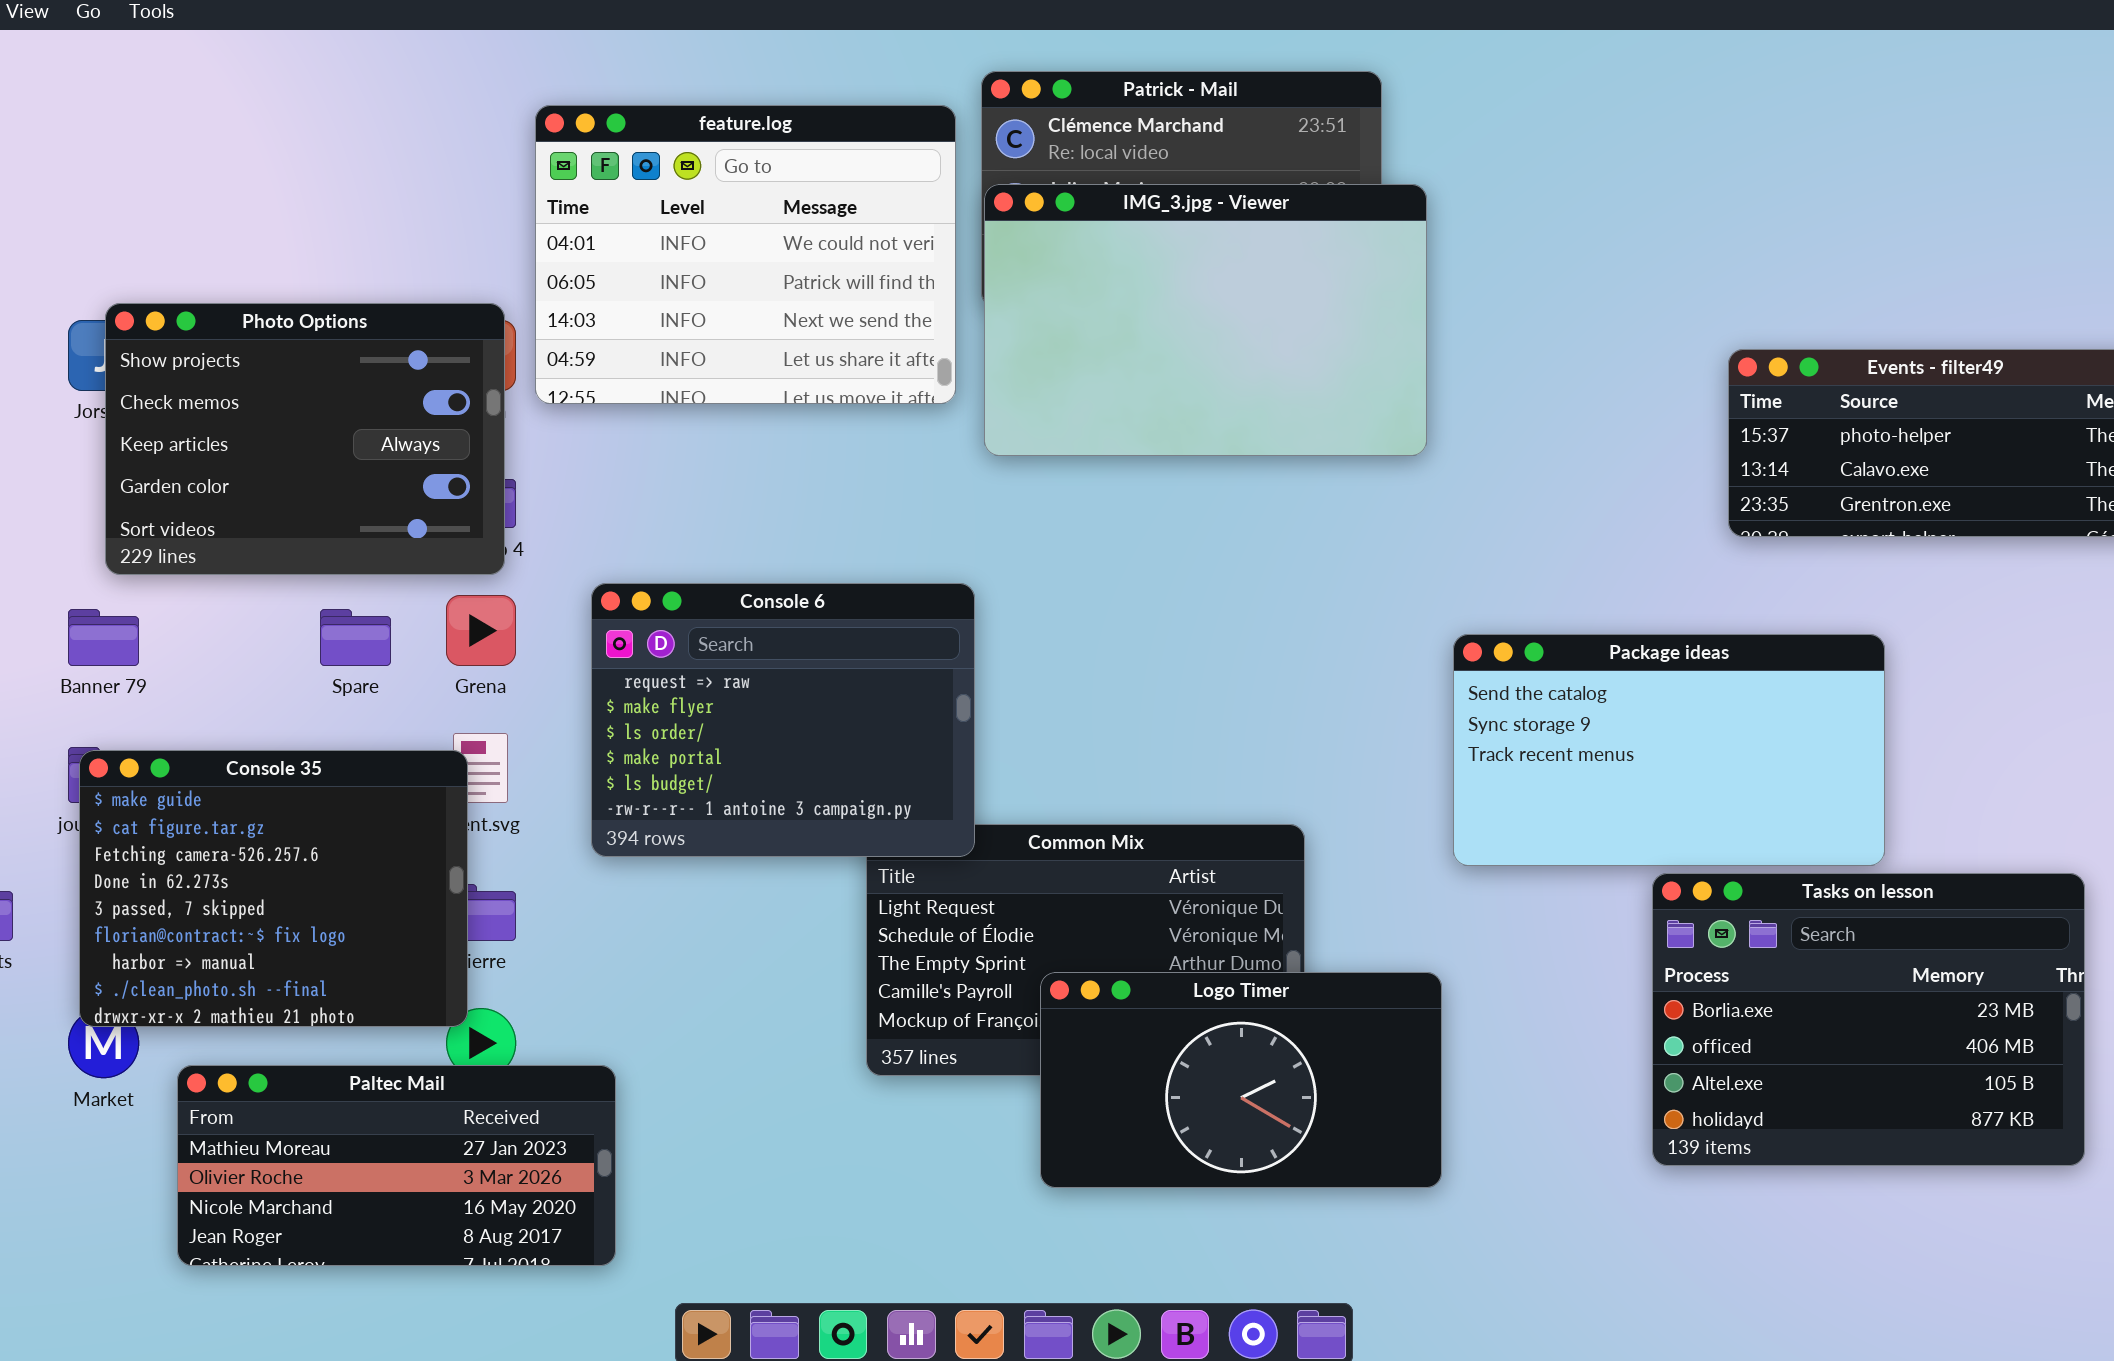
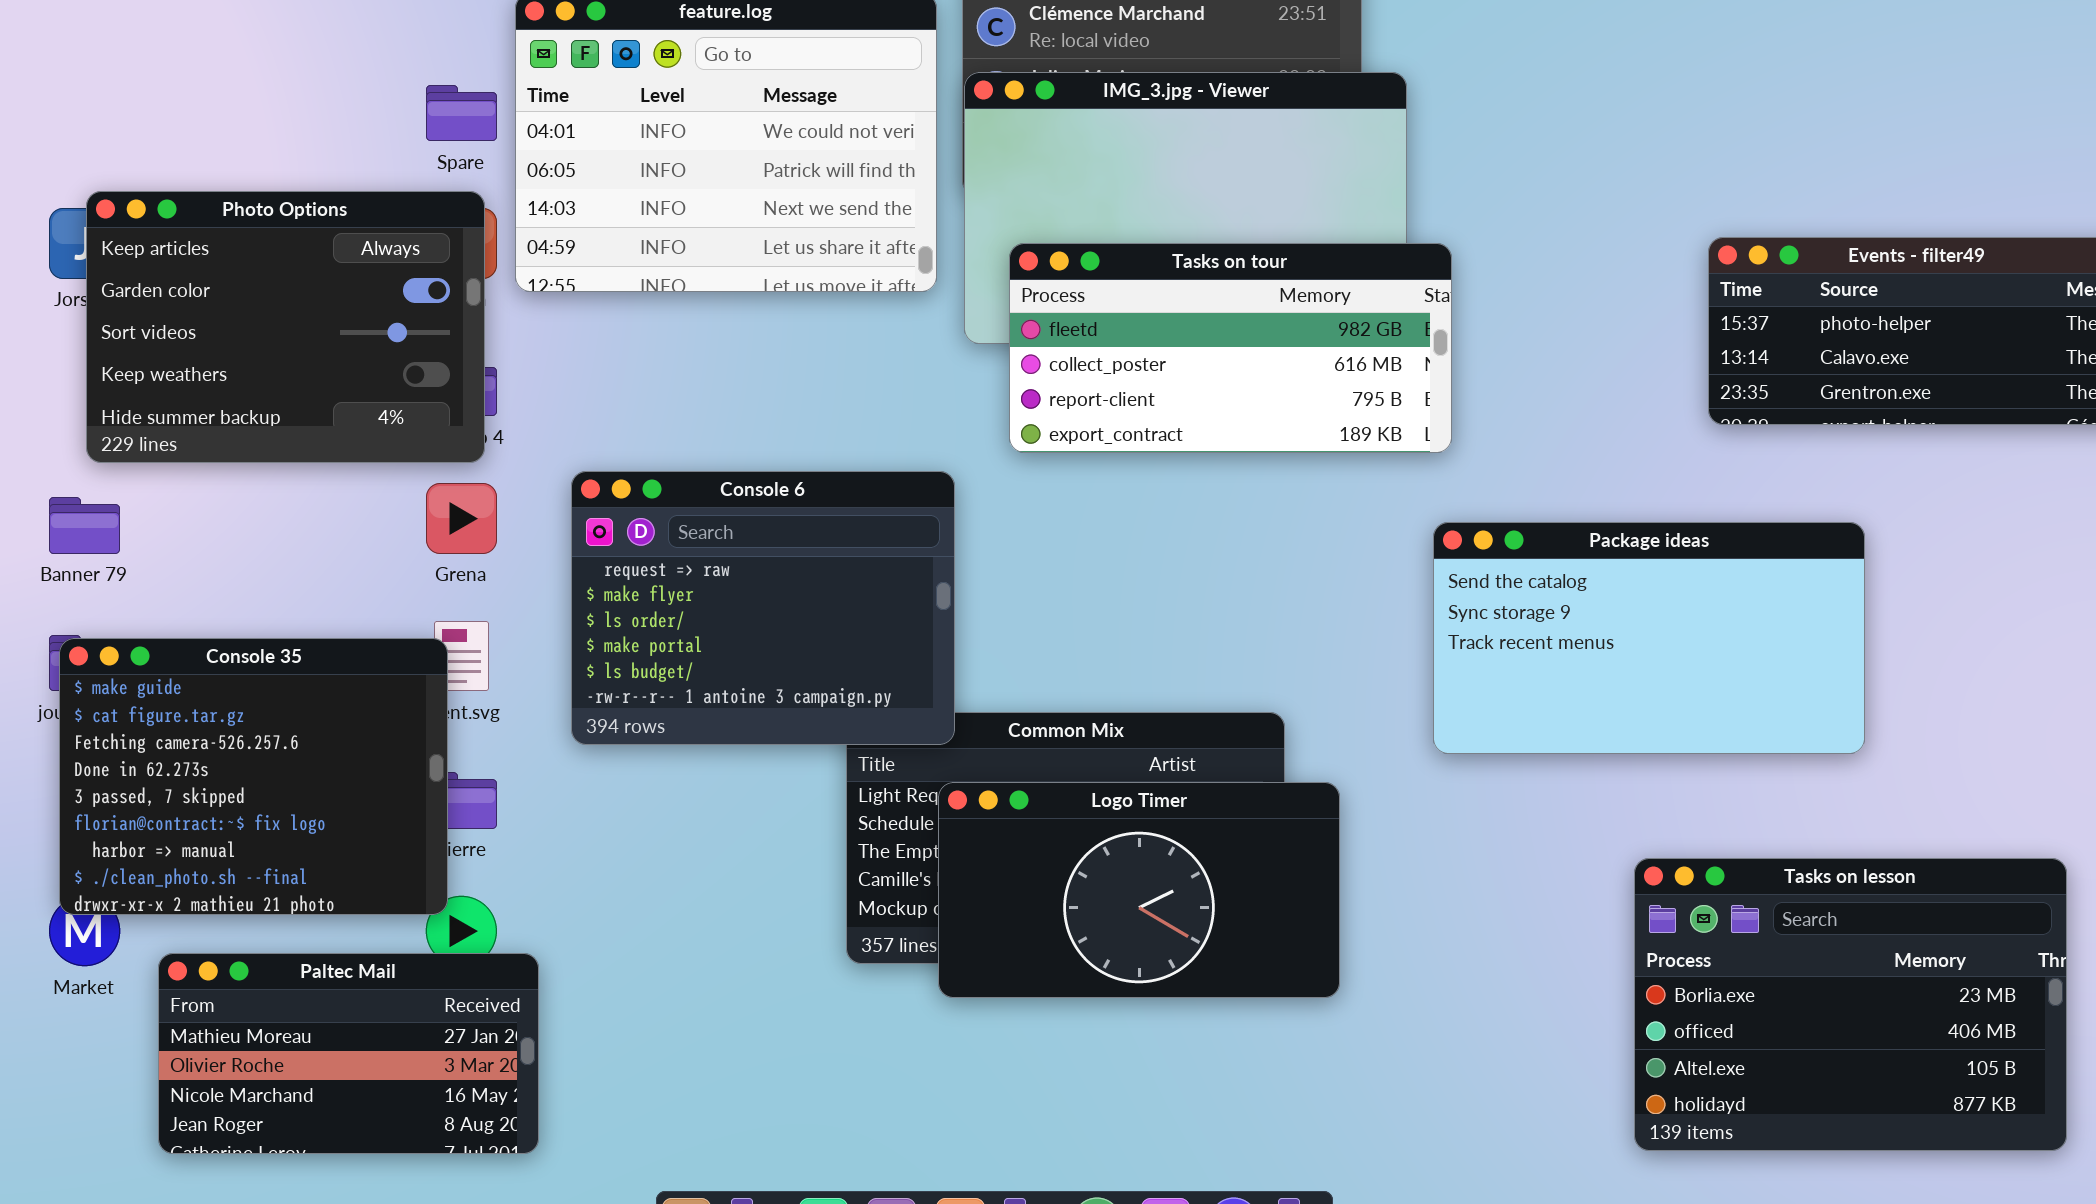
Photo Options: [105,303,505,575] -> [86,191,485,463], scrolled down 2 rows
Tasks on tour: none -> [1009,243,1452,453], opened
Spare: [320,609,391,666] -> [426,85,497,141], moved
Tasks on lesson: [1652,873,2085,1166] -> [1634,858,2067,1151], moved
Logo Timer: [1040,972,1442,1188] -> [938,782,1340,998], moved
Paltec Mail: [177,1065,616,1266] -> [158,953,539,1154], resized

